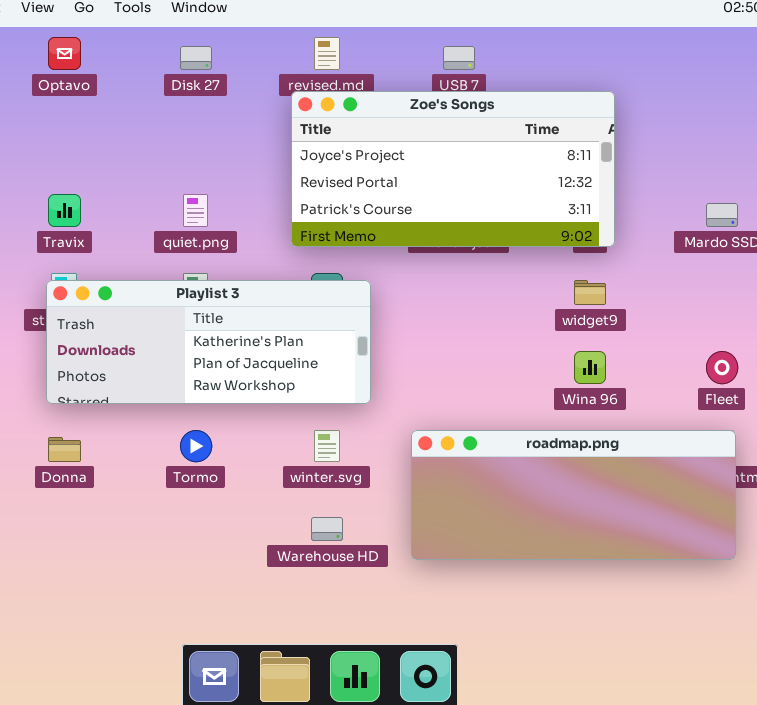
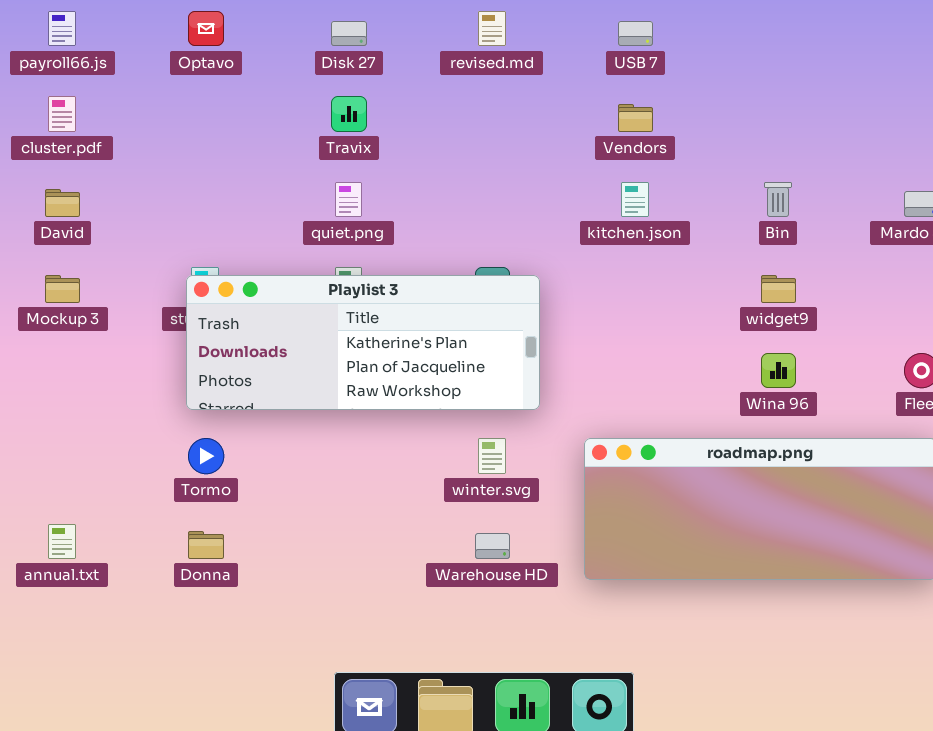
Zoe's Songs: [291,91,615,247] -> none, closed
Travix: [48,194,81,227] -> [331,96,367,132], moved
Tormo: [180,430,212,462] -> [188,438,224,474], moved
Donna: [48,437,81,462] -> [188,531,224,559], moved

